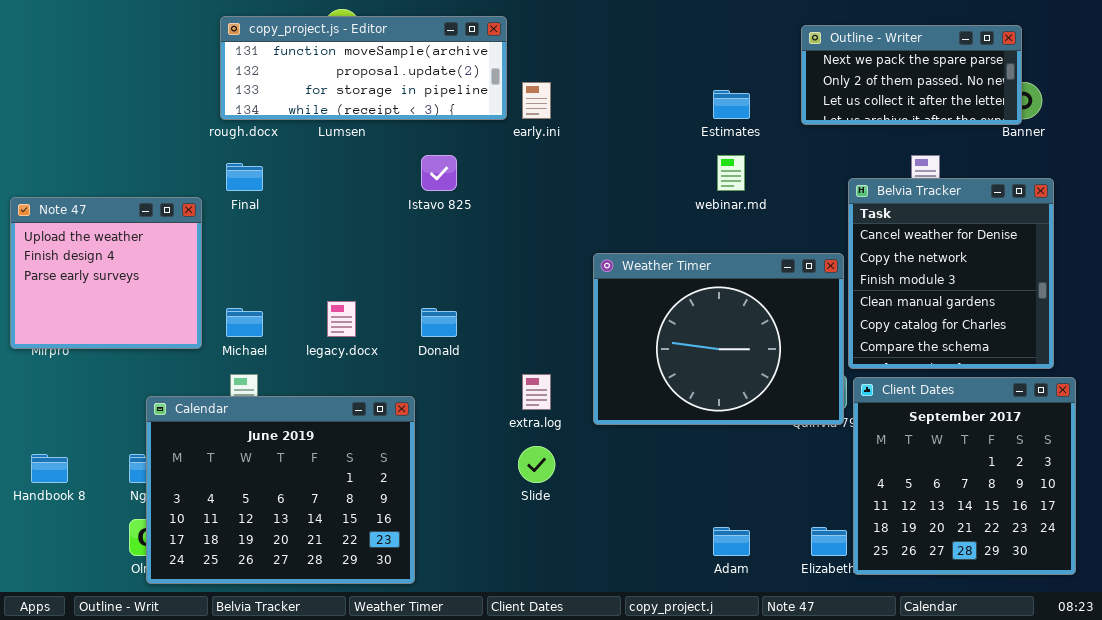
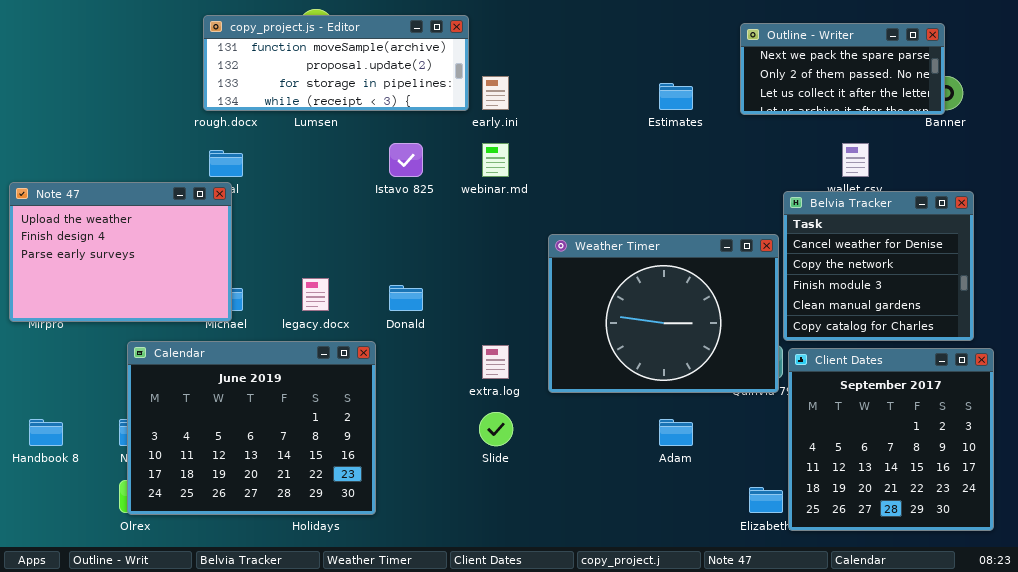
webinar.md: [717,155,745,191] -> [482,143,509,177], moved
Belvia Tracker: [848,178,1054,369] -> [783,191,974,341], resized
Note 47: [10,197,202,349] -> [9,182,232,322], resized
Calendar: [146,396,415,584] -> [127,341,376,515], moved
Adam: [713,527,750,556] -> [659,419,693,446], moved

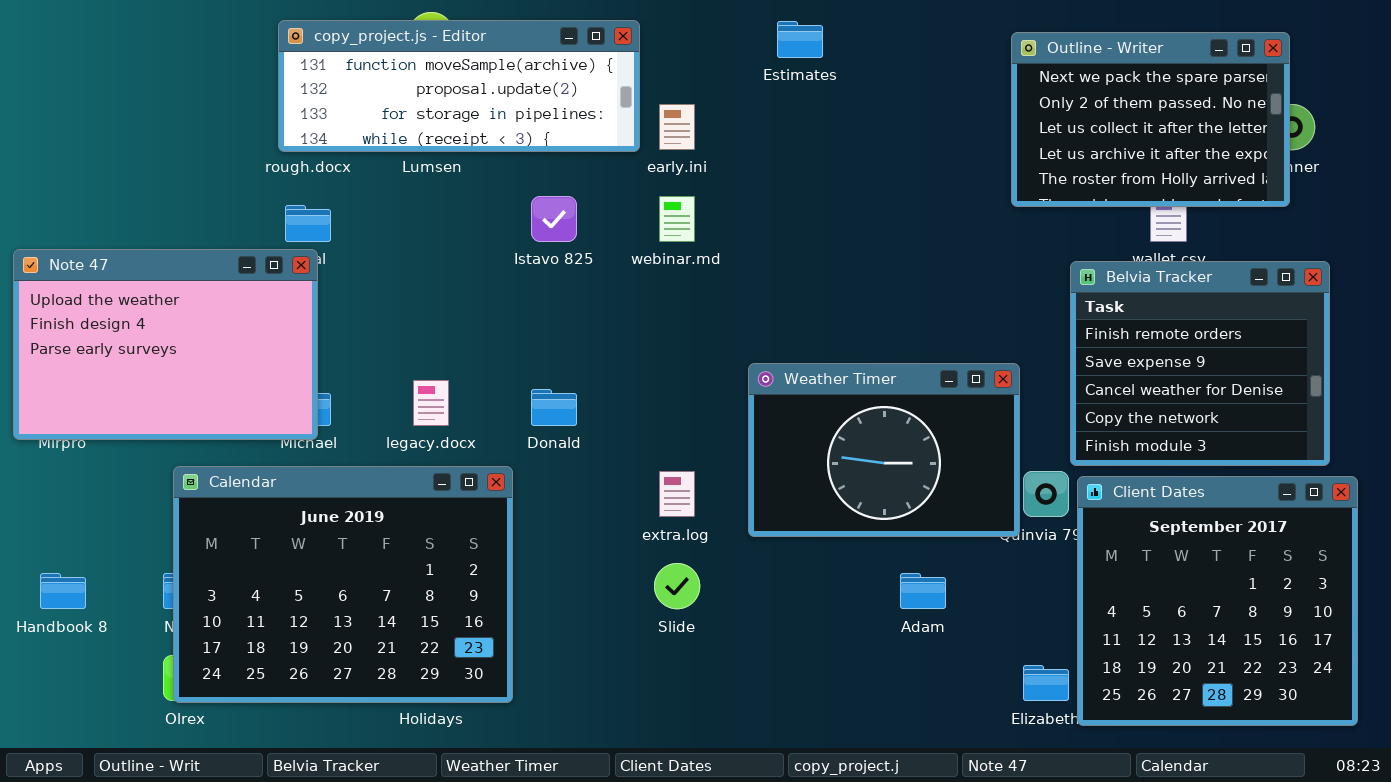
Outline - Writer: [740,23,945,115] -> [1011,32,1290,207], resized
Estimates: [659,83,693,110] -> [777,21,823,58], moved
Belvia Tracker: [783,191,974,341] -> [1070,261,1330,466], scrolled up 2 rows
Weather Timer: [548,234,779,393] -> [748,363,1020,537], resized

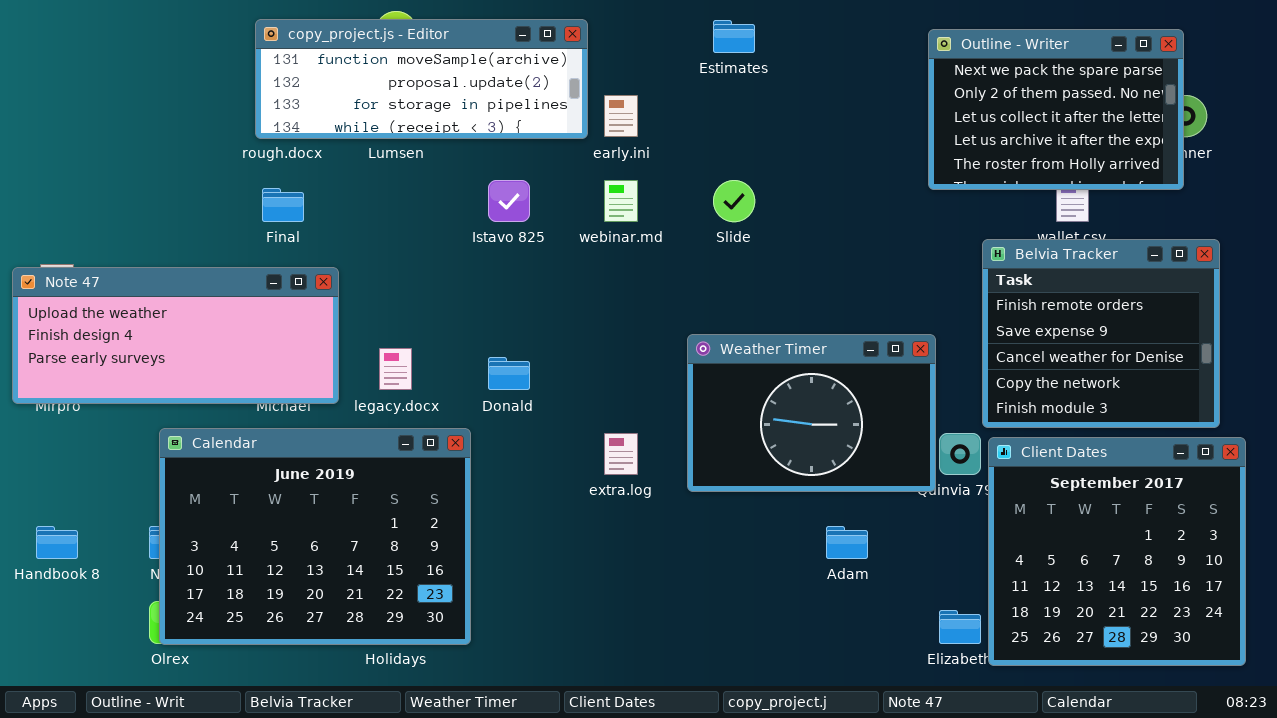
Note 47: [13,249,318,440] -> [12,267,339,404], resized
Slide: [654,563,700,609] -> [713,180,755,222], moved

